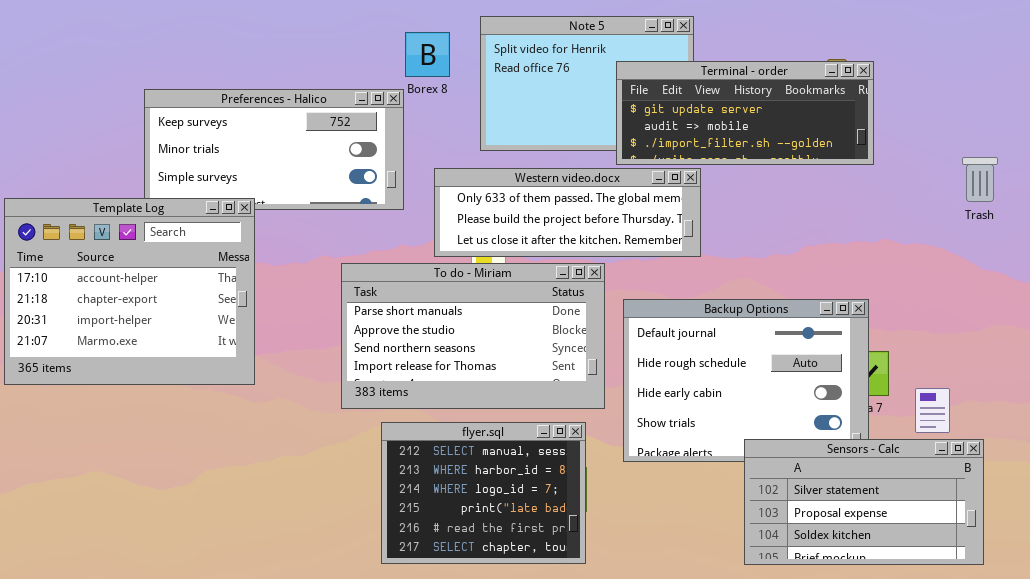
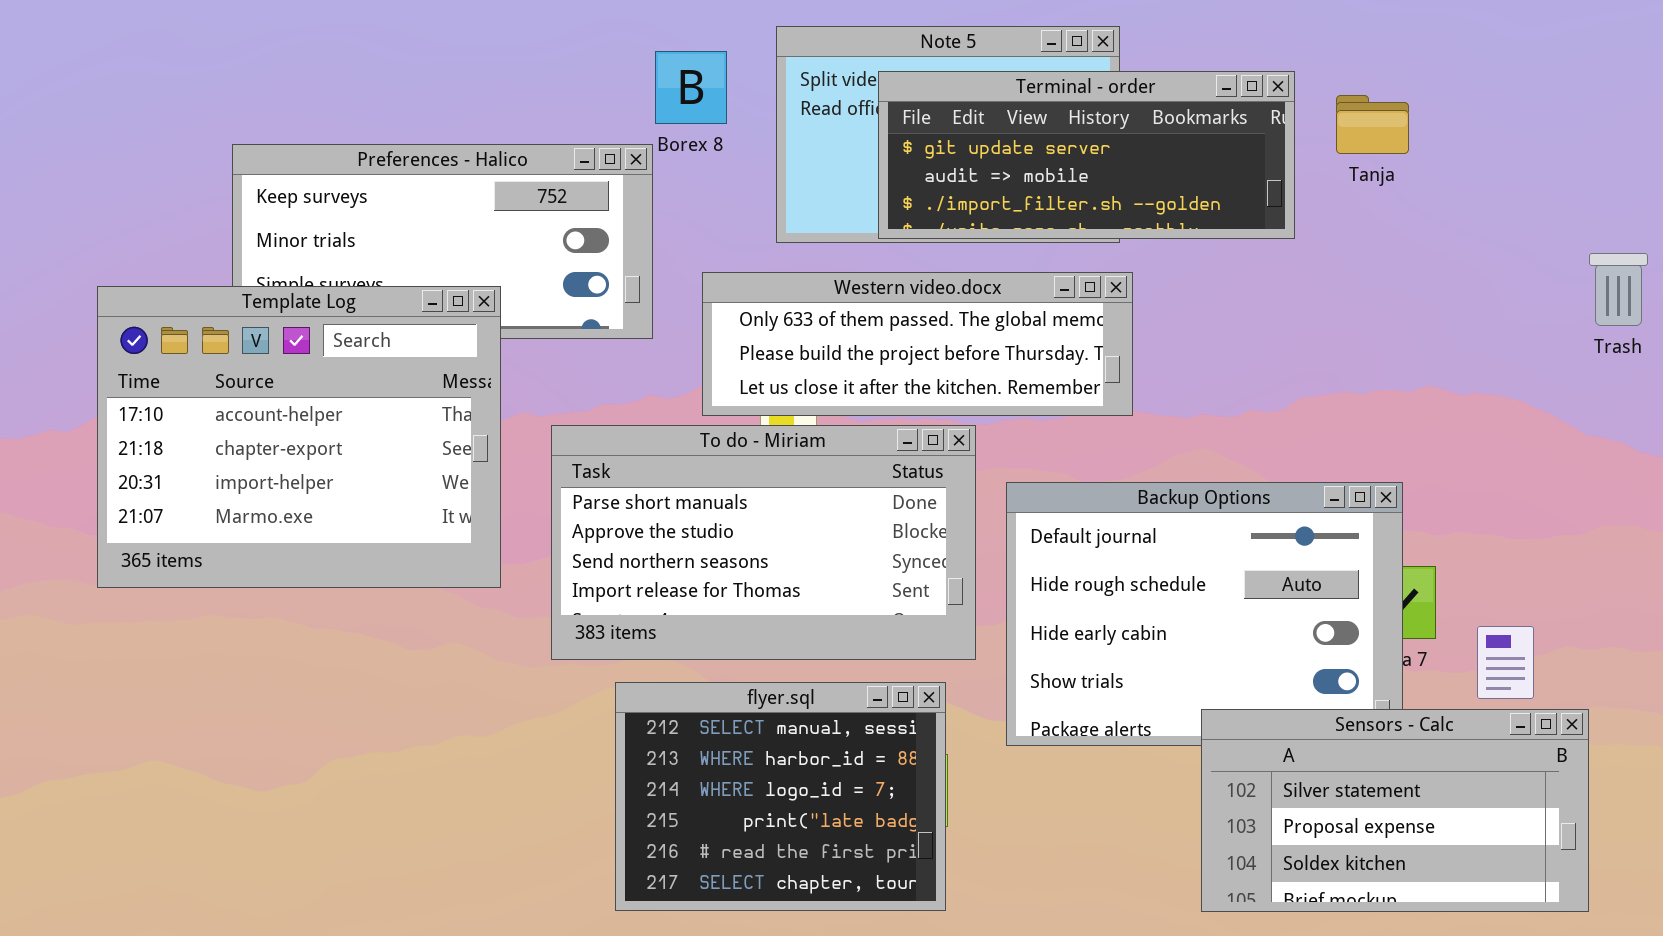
Terminal - order: [616,61,874,165] -> [878,71,1295,239], moved
Trash: [962,157,998,202] -> [1589,253,1648,326], moved
Template Log: [4,198,255,385] -> [97,286,501,588], moved

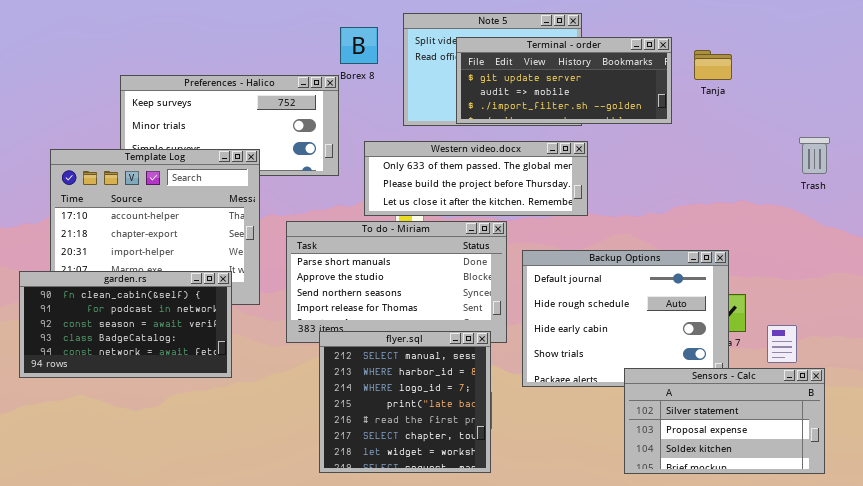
Trash: [1589,253,1648,326] -> [799,137,830,174], moved
garden.rs: none -> [19,271,232,378], opened
flyer.sql: [615,682,946,911] -> [319,331,491,473], resized

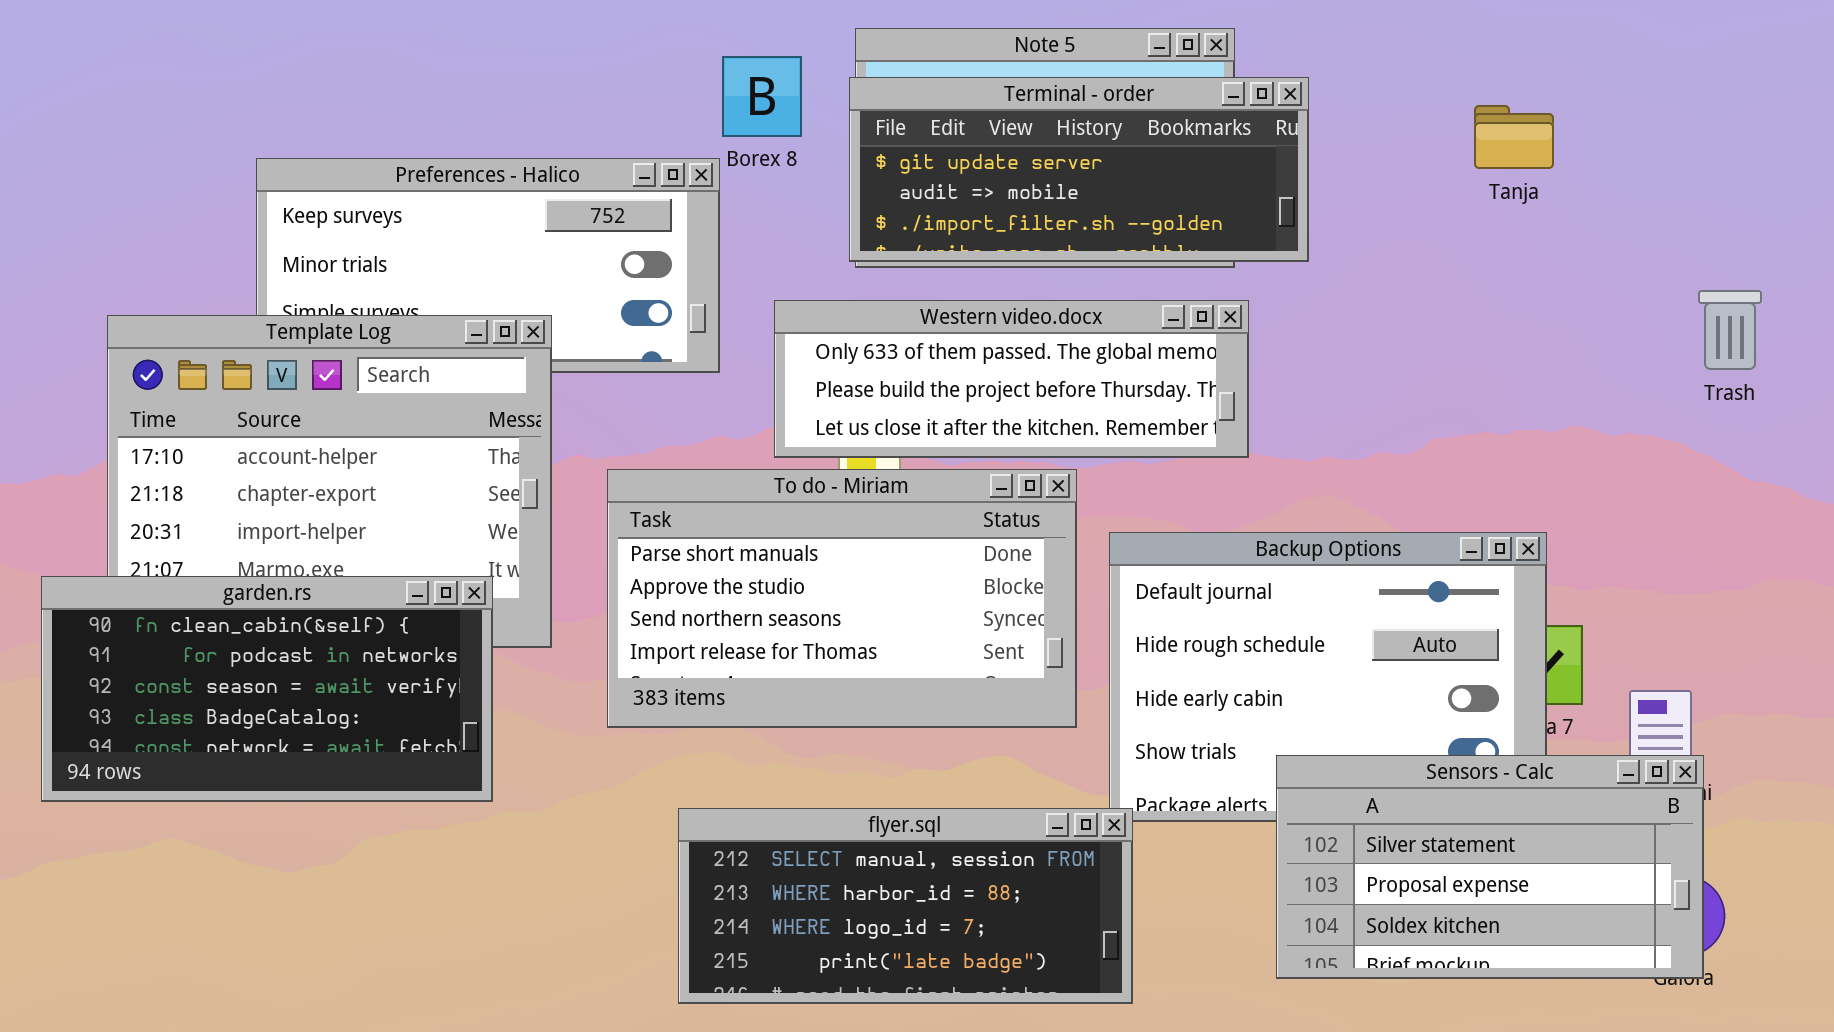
Terminal - order: [456,37,672,124] -> [849,77,1309,262], moved
flyer.sql: [319,331,491,473] -> [678,808,1133,1004], resized
Sensors - Calc: [624,368,825,474] -> [1276,755,1704,979], moved

